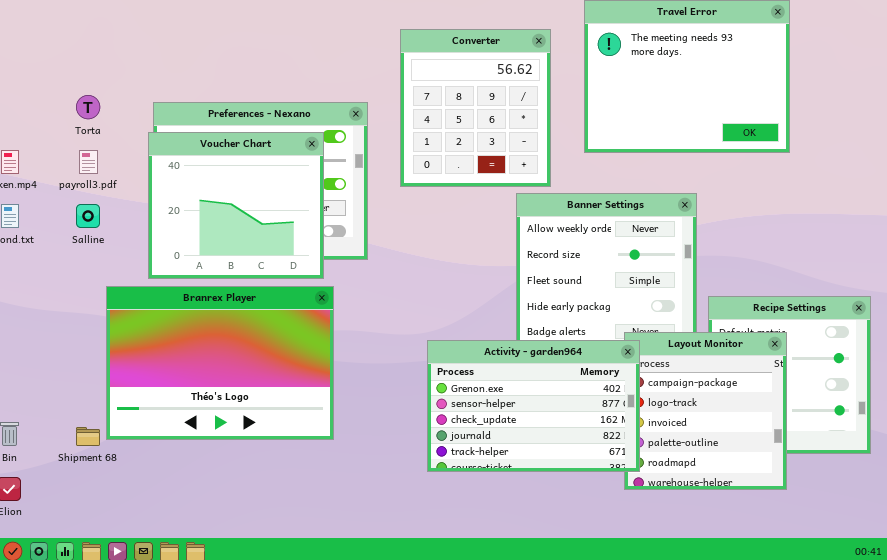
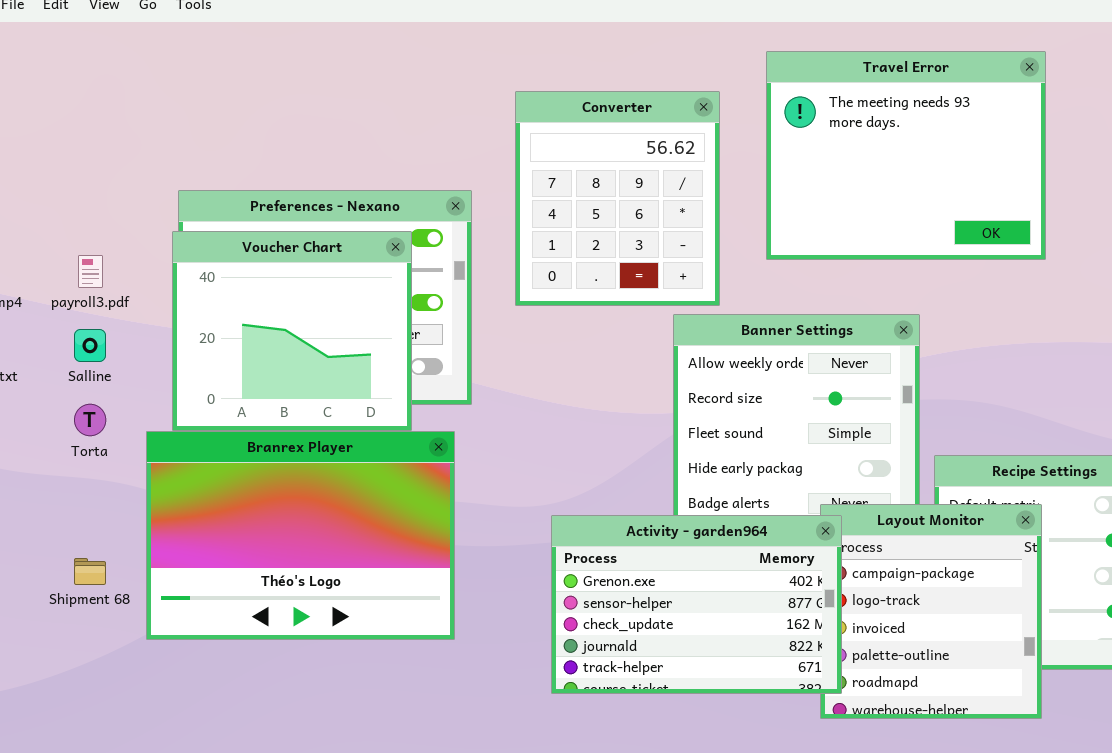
Torta: [76,95,100,119] -> [74,404,106,436], moved
Branrex Player: [106,286,334,440] -> [146,431,455,640], moved
Shipment 68: [76,427,100,446] -> [74,558,106,585], moved

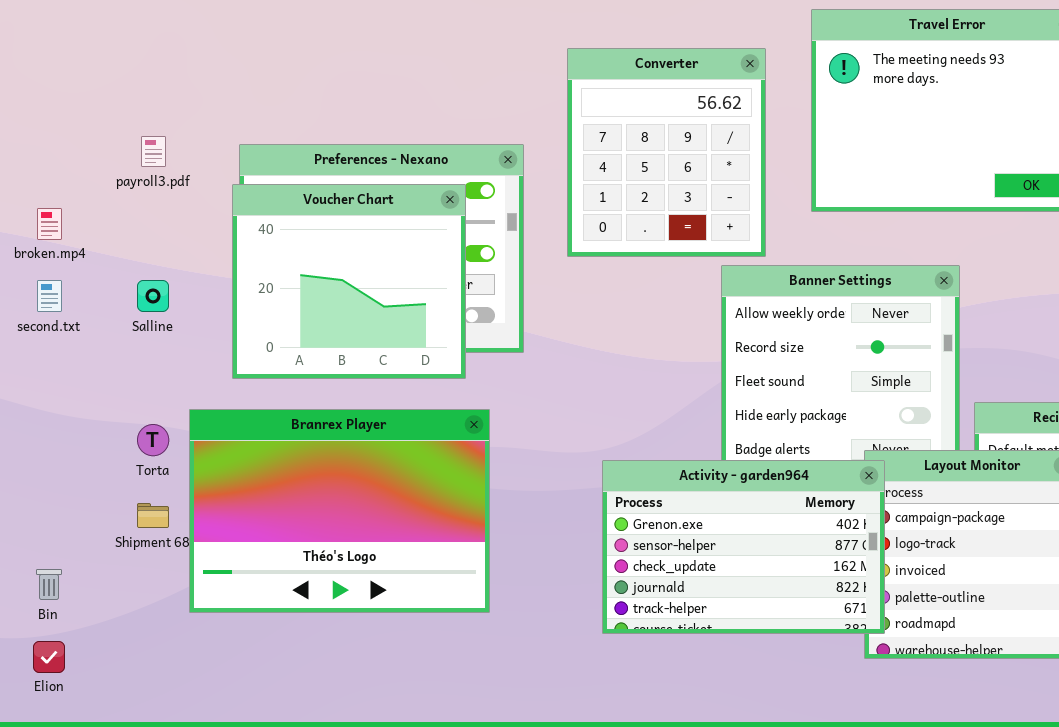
payroll3.pdf: [78,255,103,288] -> [141,136,166,167], moved
Torta: [74,404,106,436] -> [137,424,169,456], moved
Branrex Player: [146,431,455,640] -> [189,409,490,613], moved

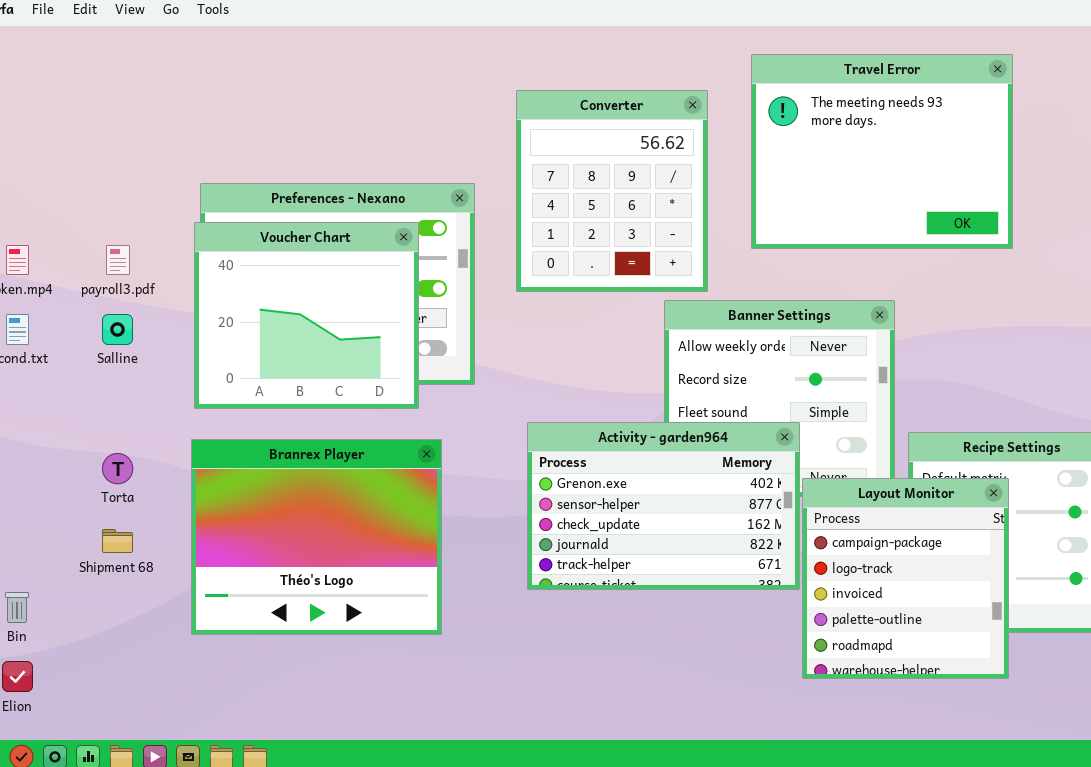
payroll3.pdf: [141,136,166,167] -> [106,245,130,275], moved
Branrex Player: [189,409,490,613] -> [191,439,442,635], resized
Activity - garden964: [602,460,885,634] -> [527,422,800,590], moved

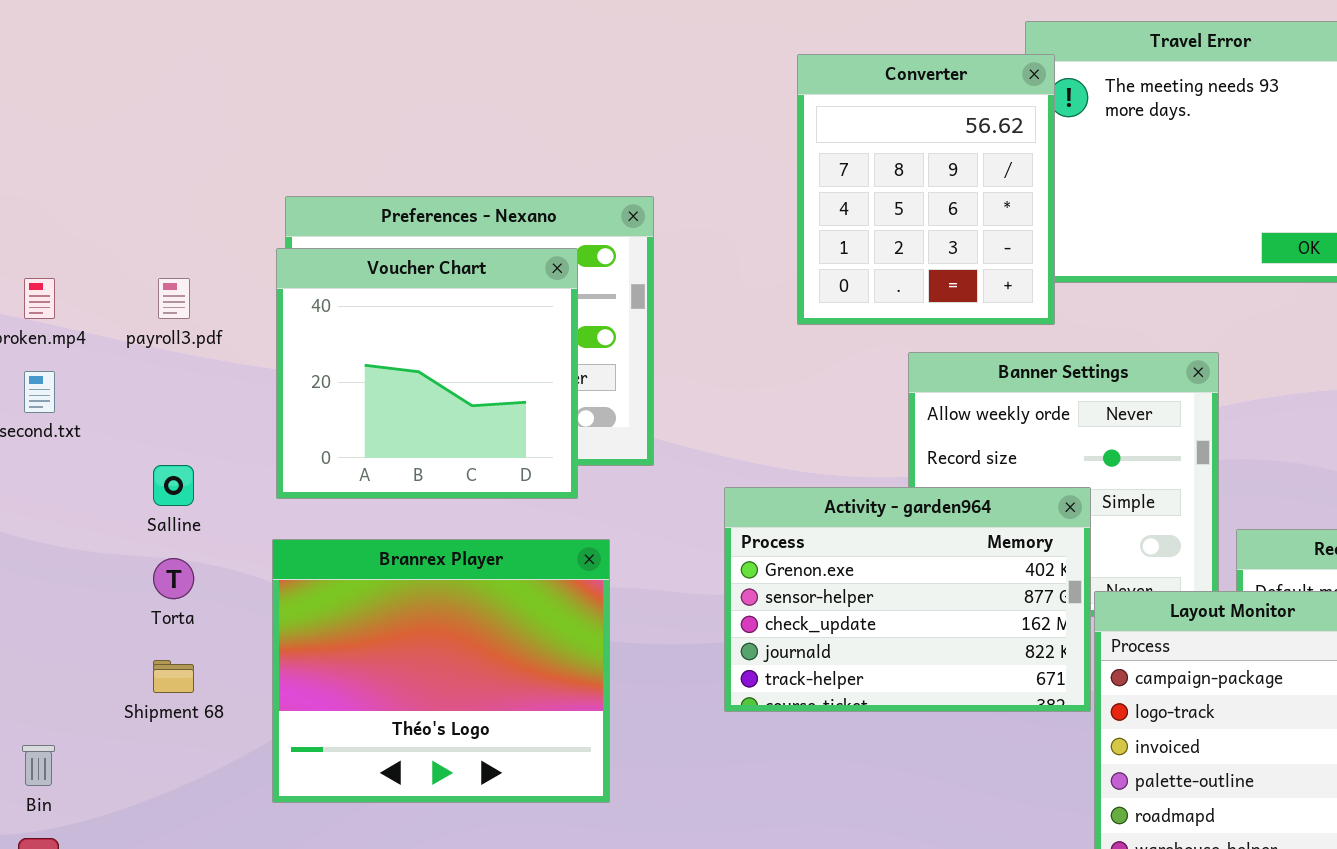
Converter: [516,90,708,292] -> [797,54,1055,325], moved
Salline: [102,314,133,345] -> [153,465,194,506], moved
Activity - garden964: [527,422,800,590] -> [724,487,1091,712], moved

